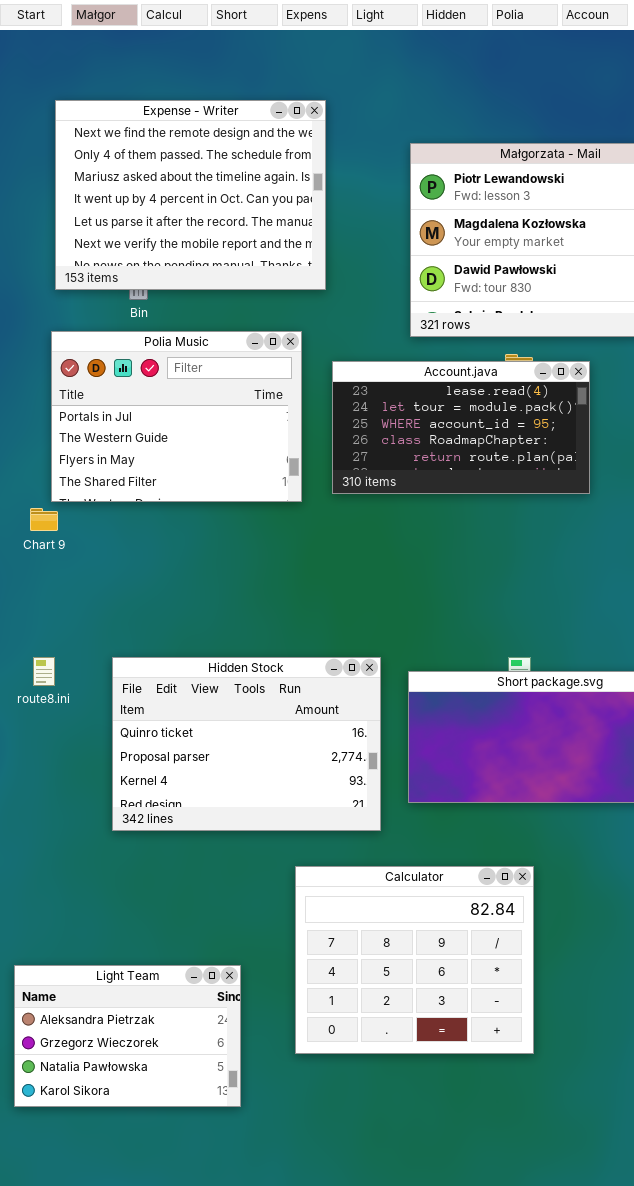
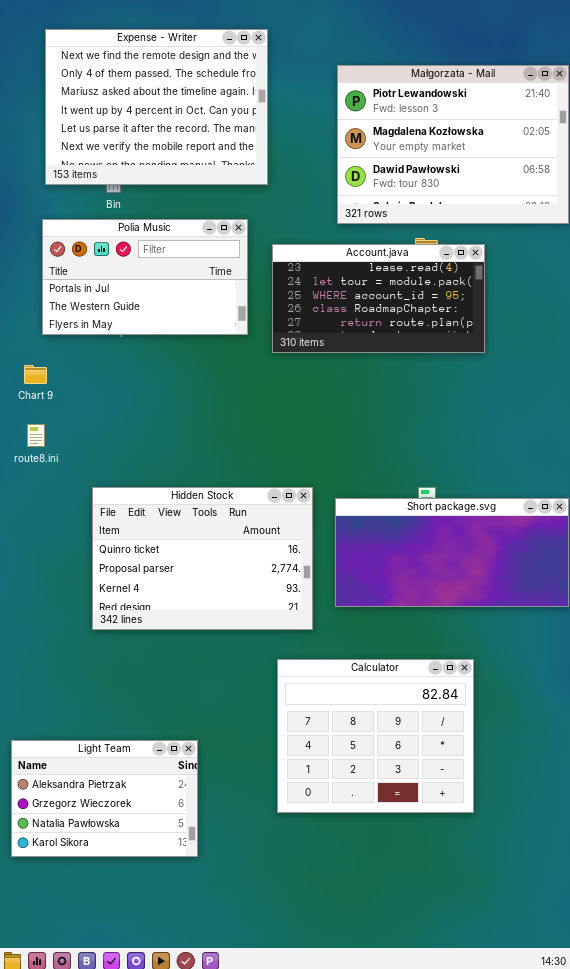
Polia Music: [51,331,302,502] -> [42,219,248,335], resized
route8.ini: [33,657,55,686] -> [27,424,45,447], moved
Calculator: [295,866,534,1054] -> [277,659,474,813], moved

